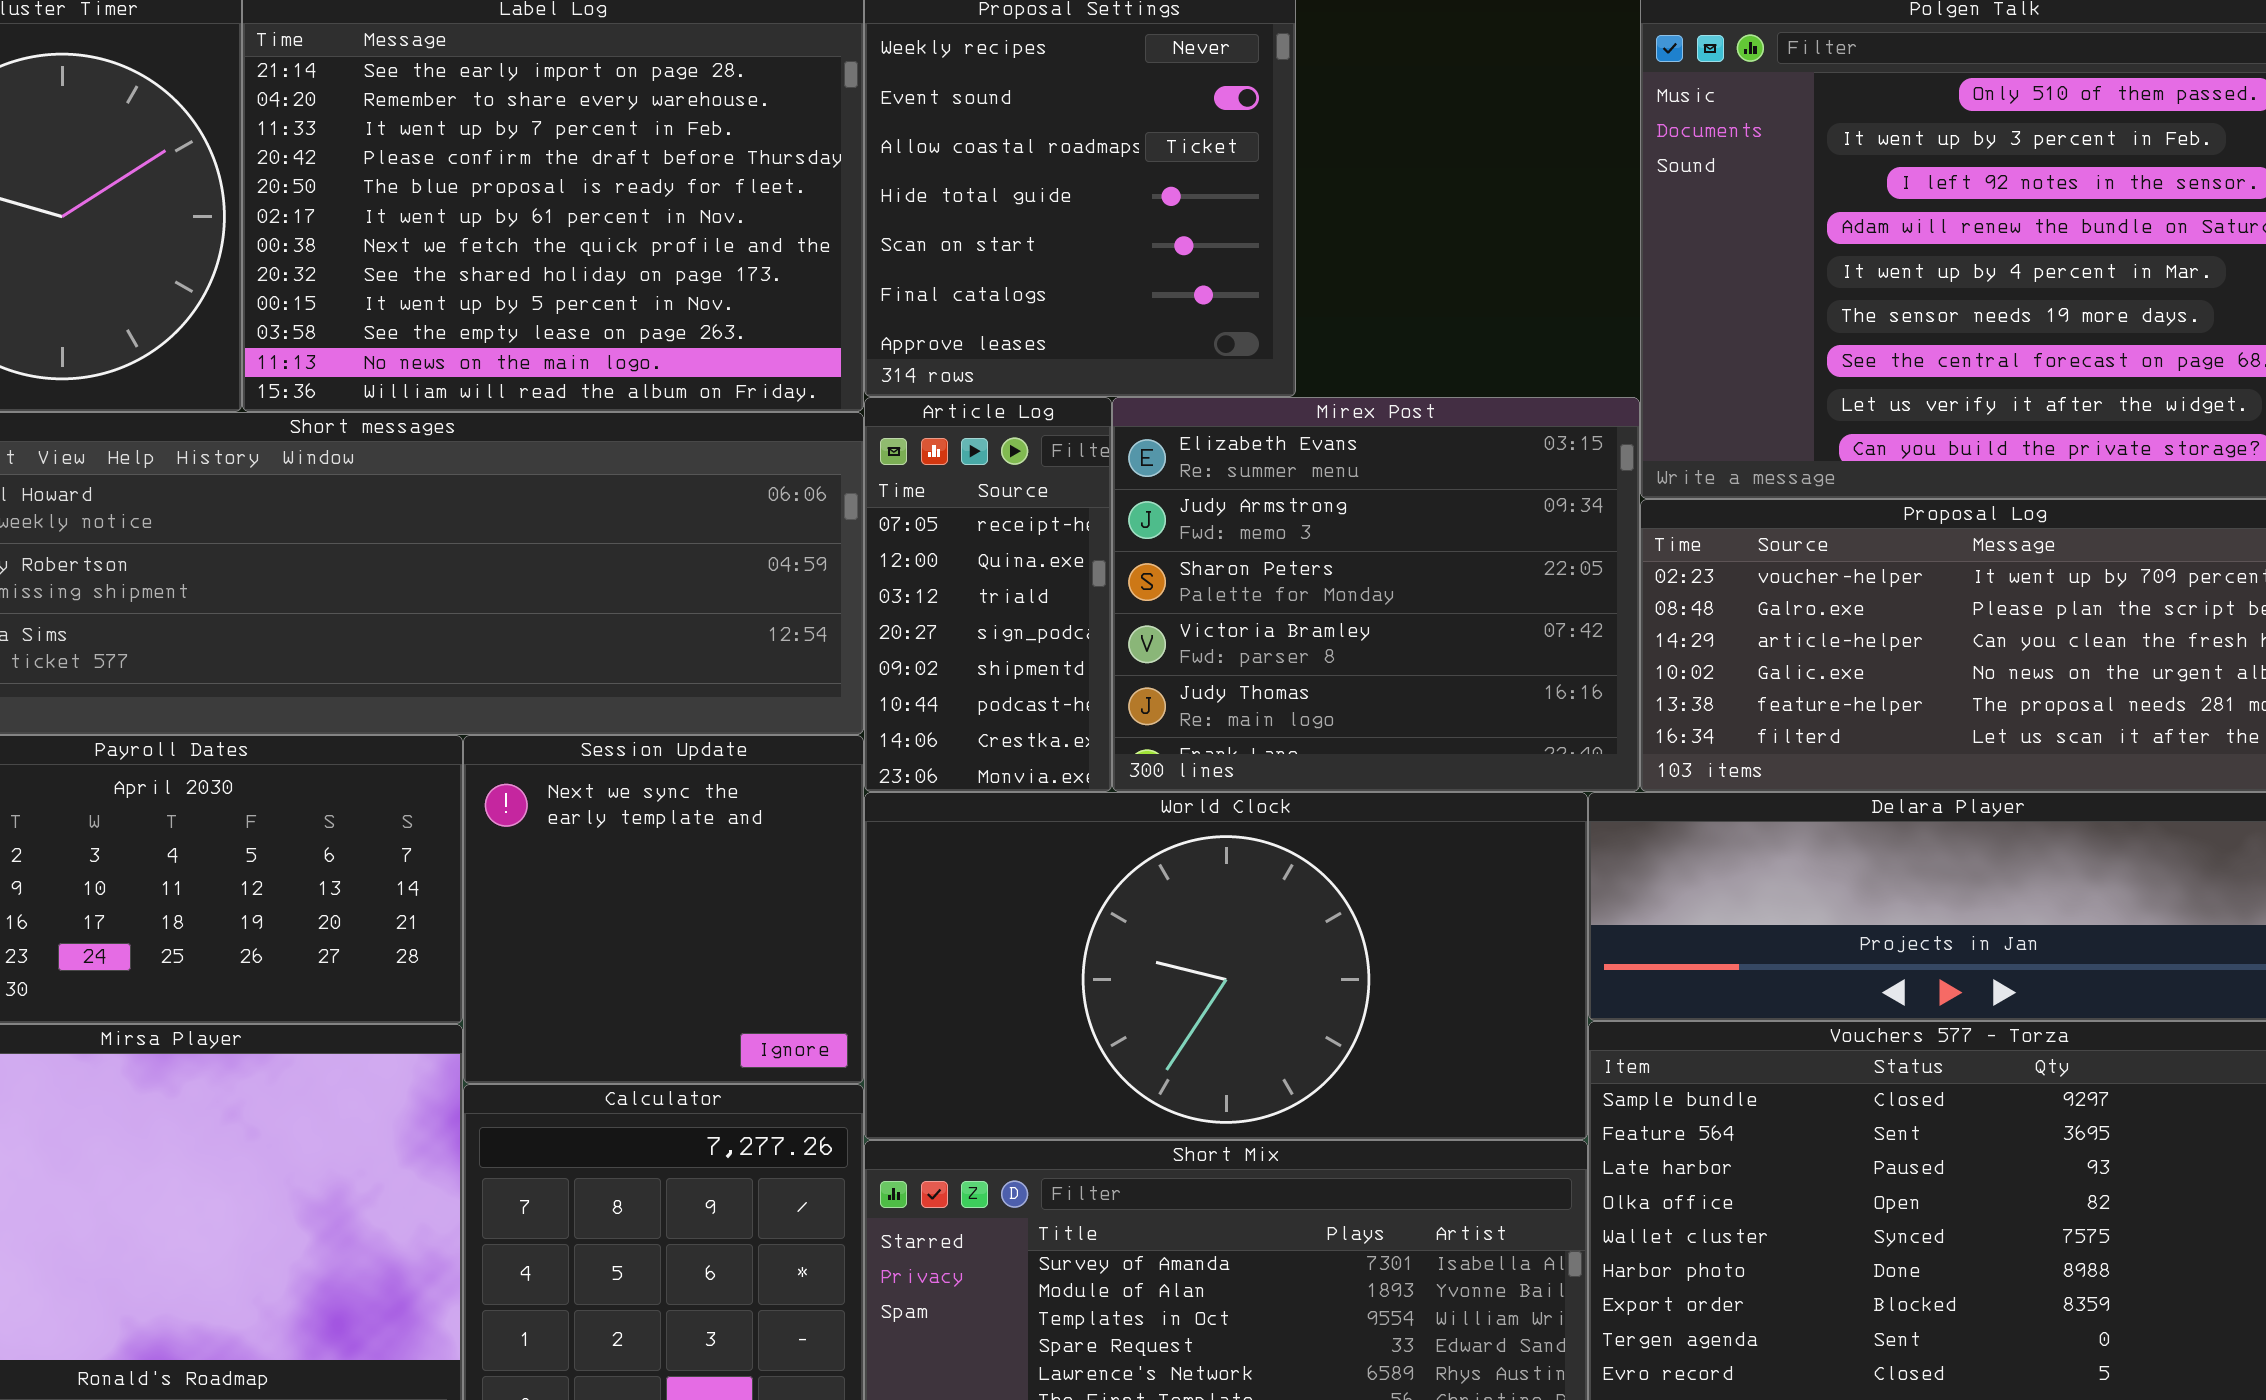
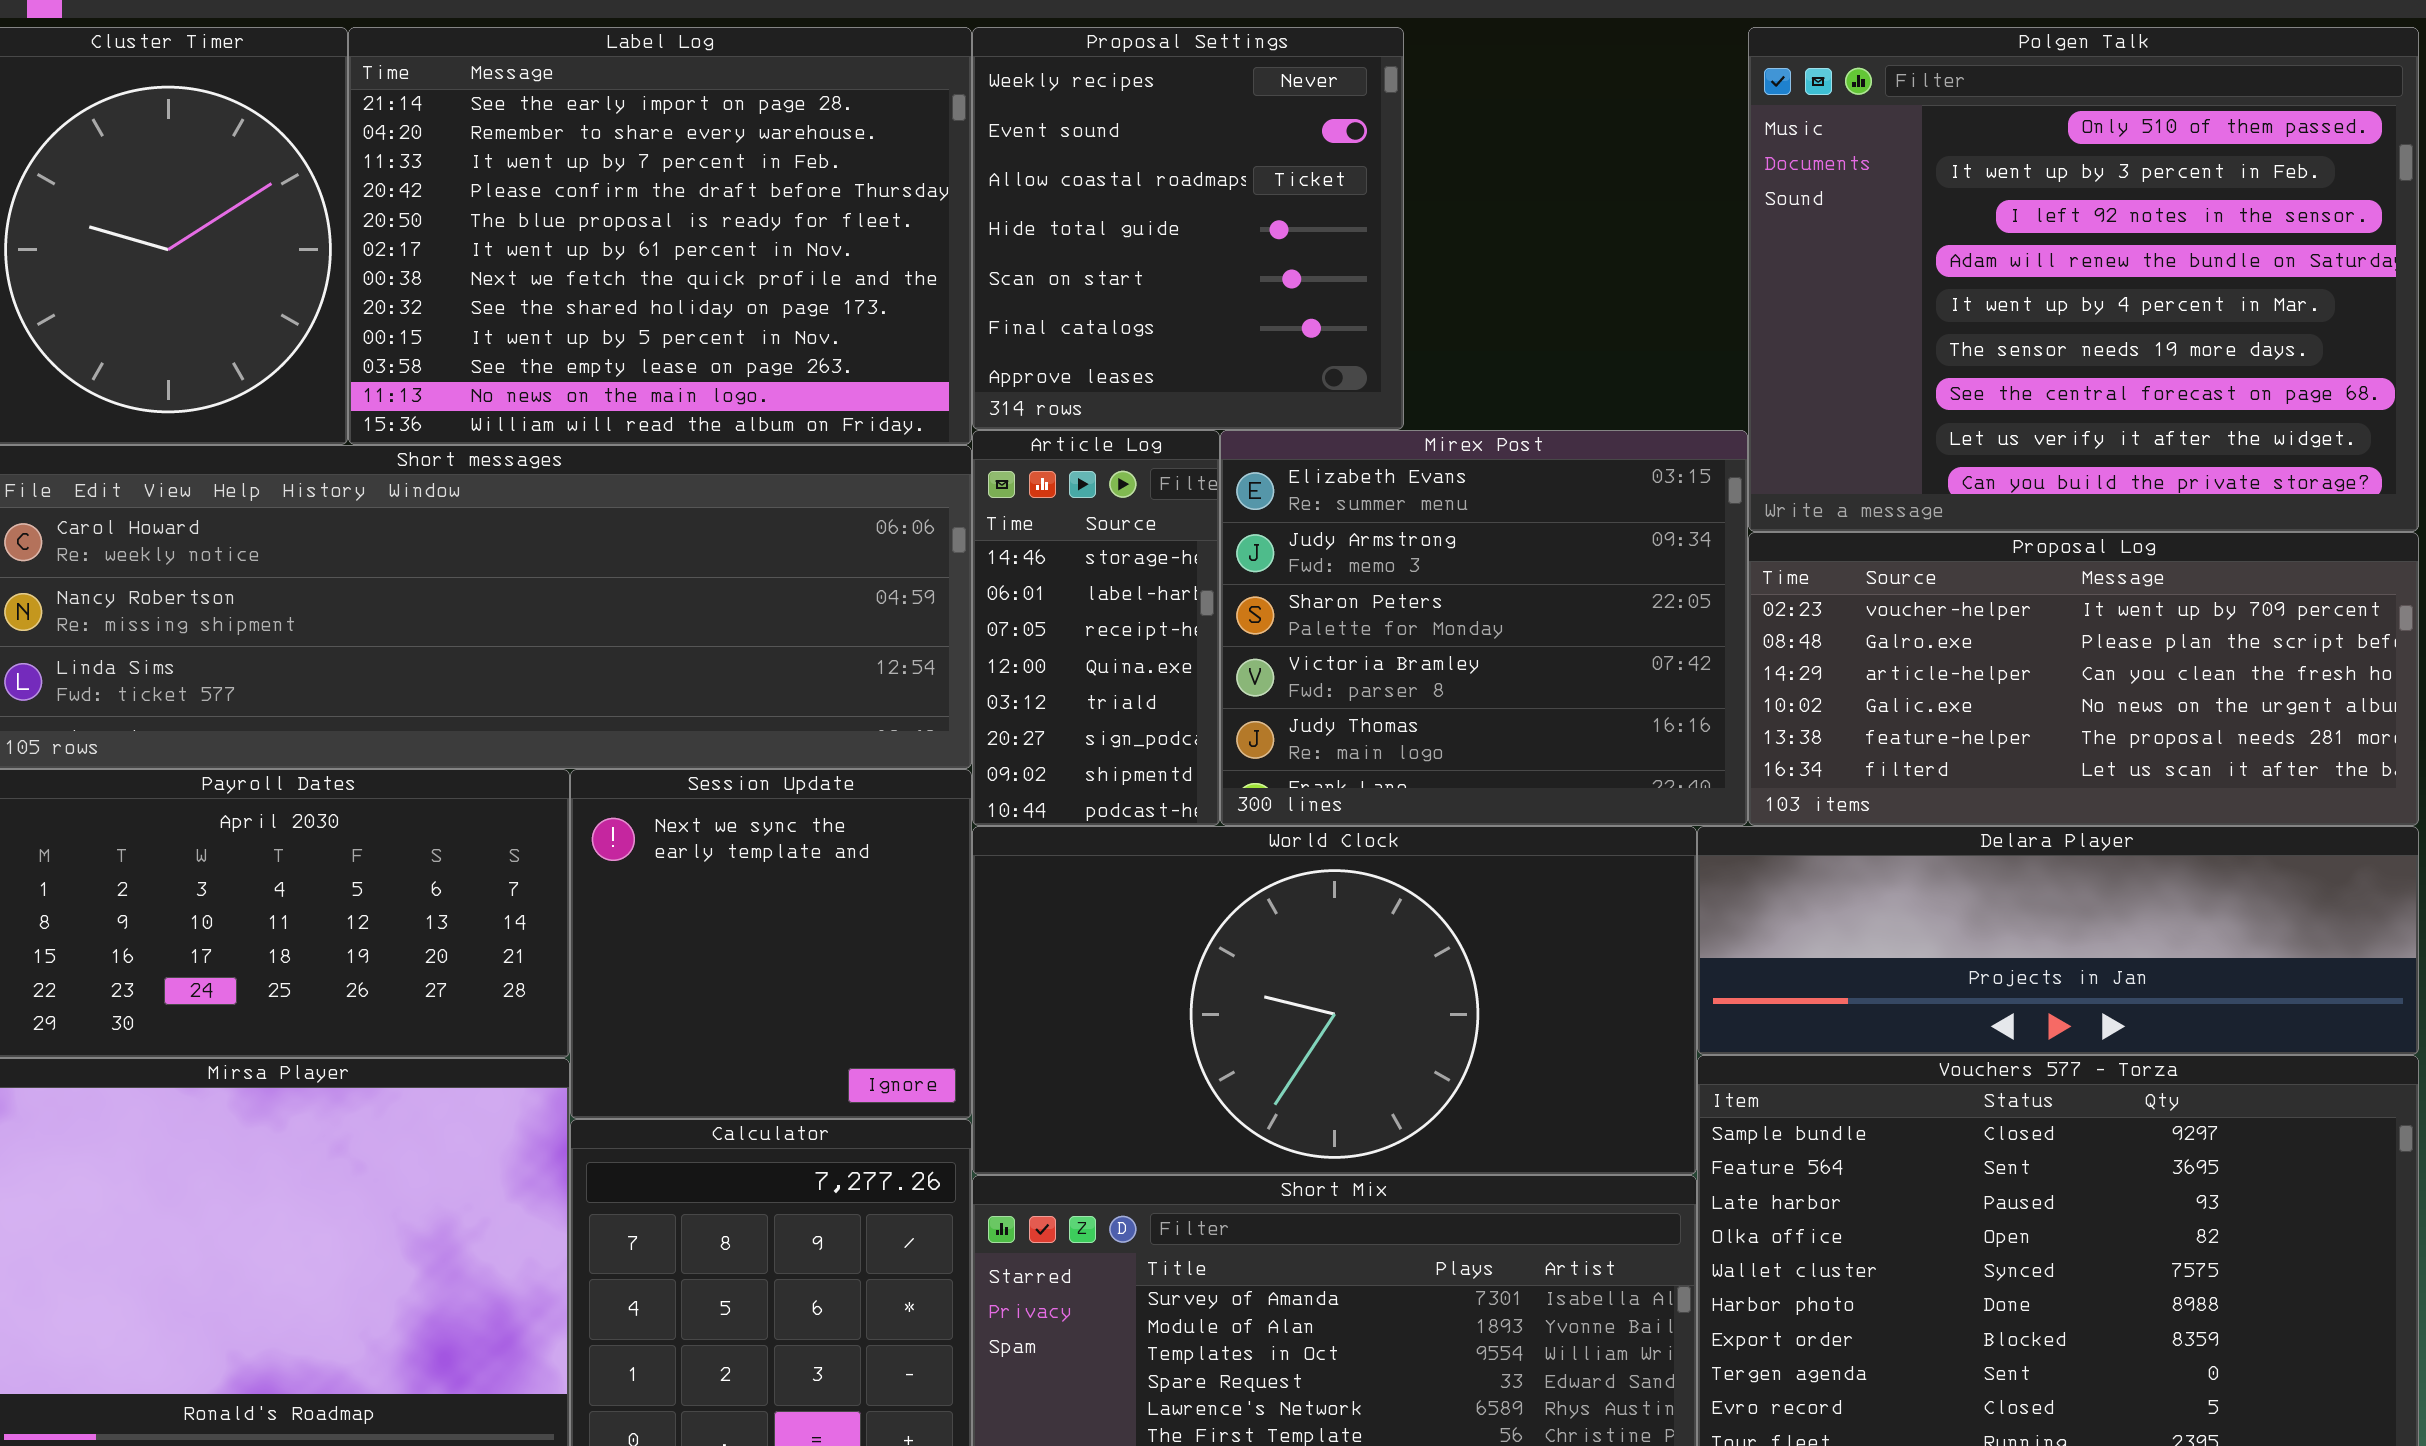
Article Log: [864,397,1112,792] -> [972,430,1220,826], scrolled up 2 rows

